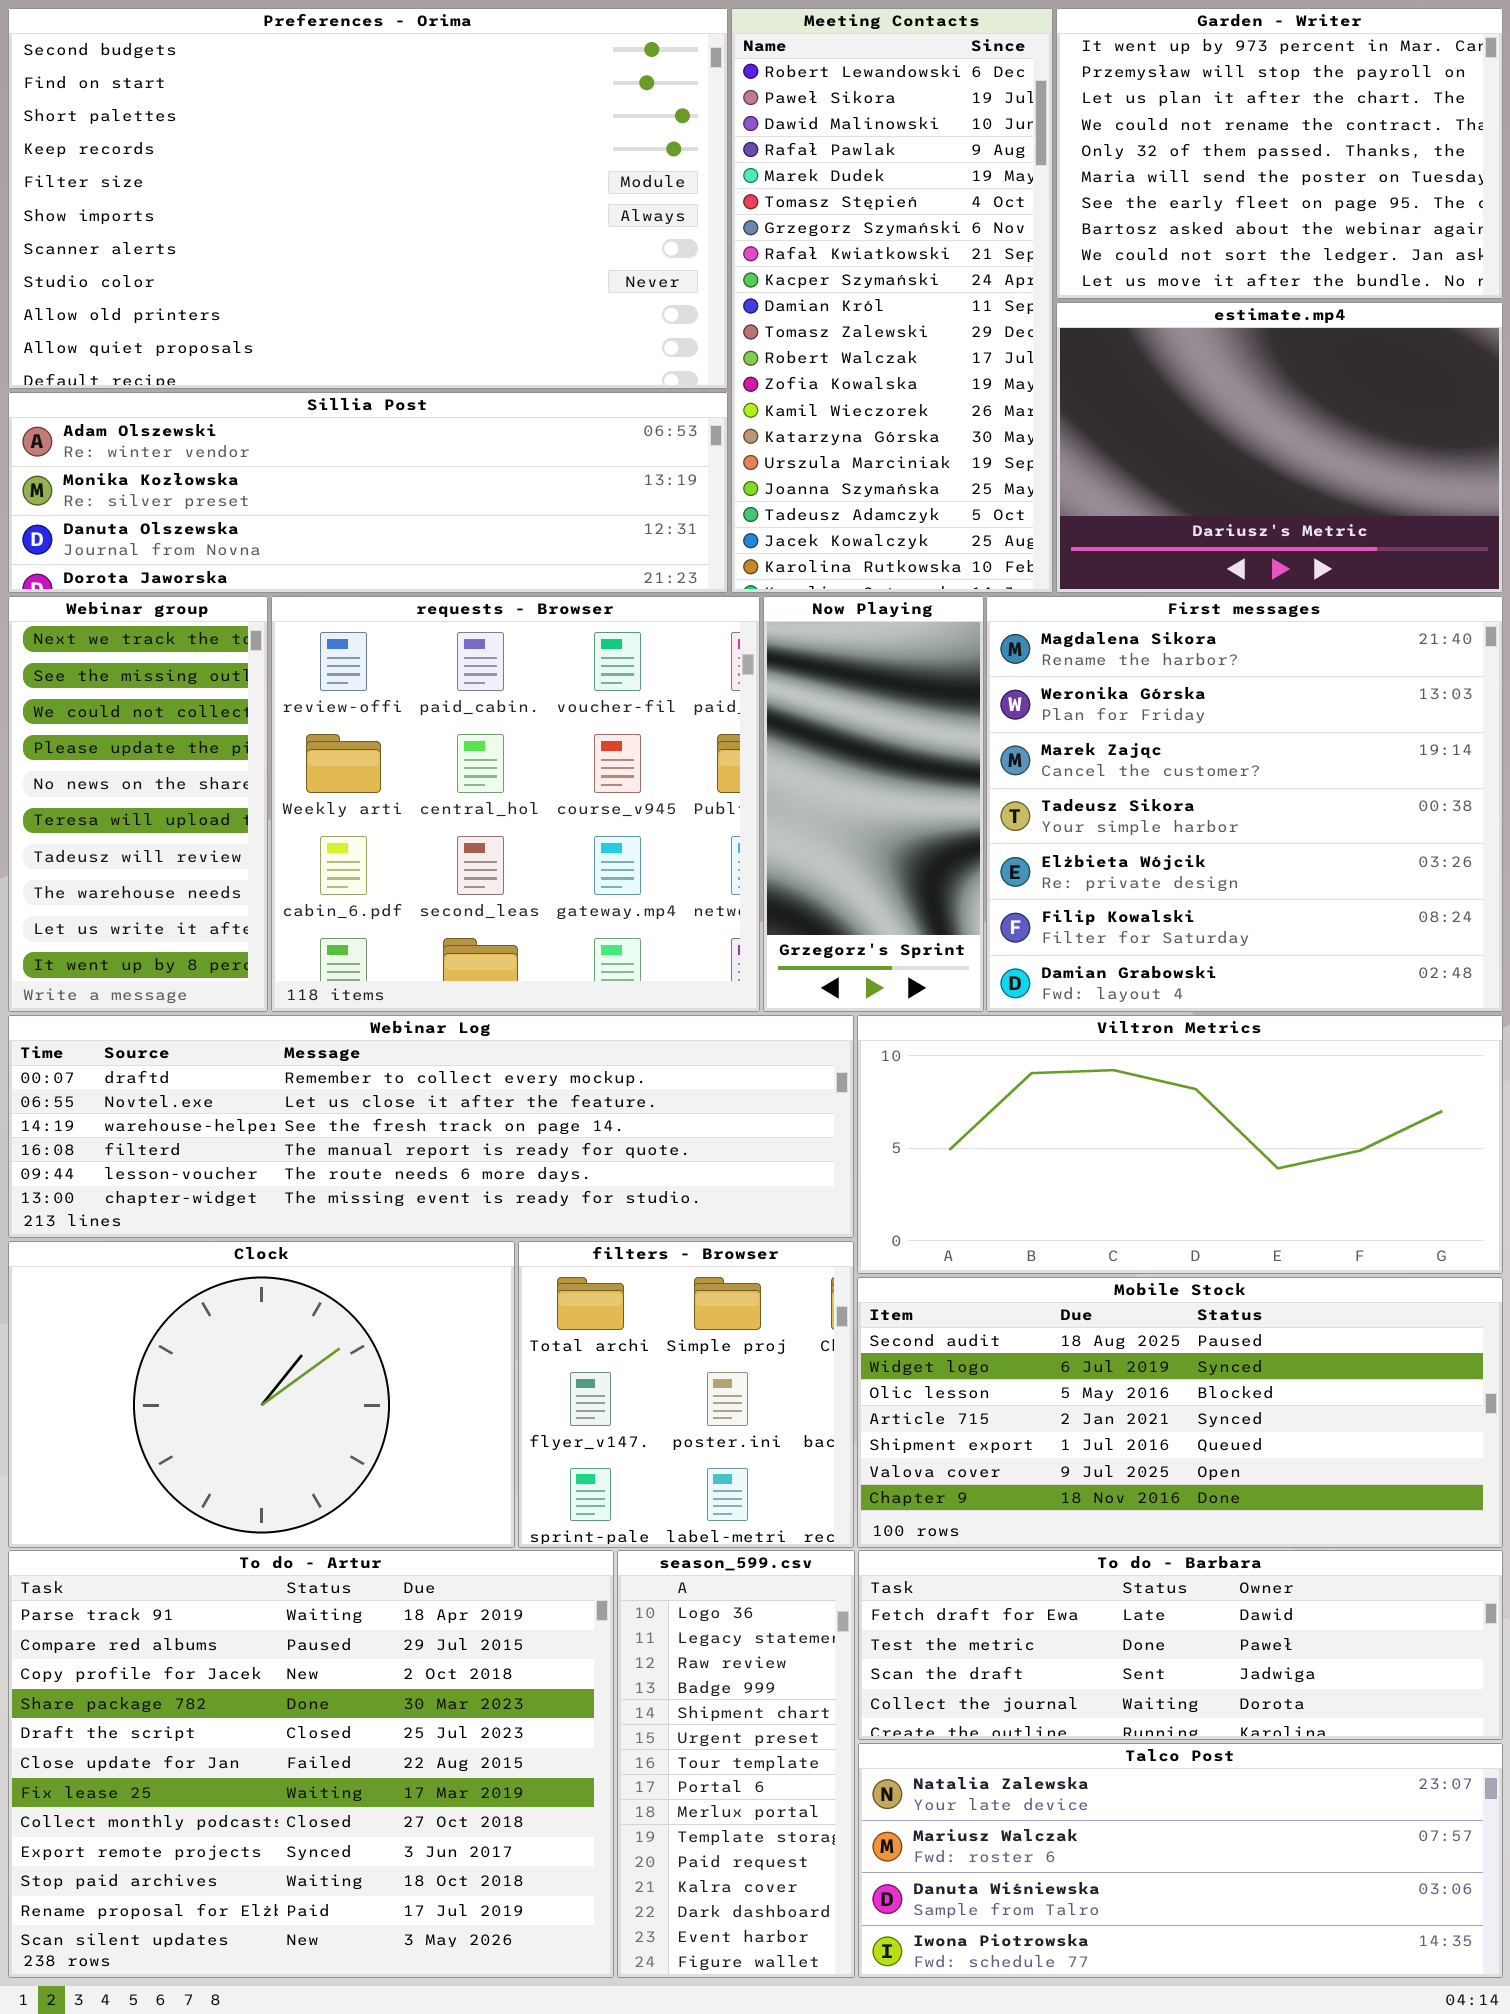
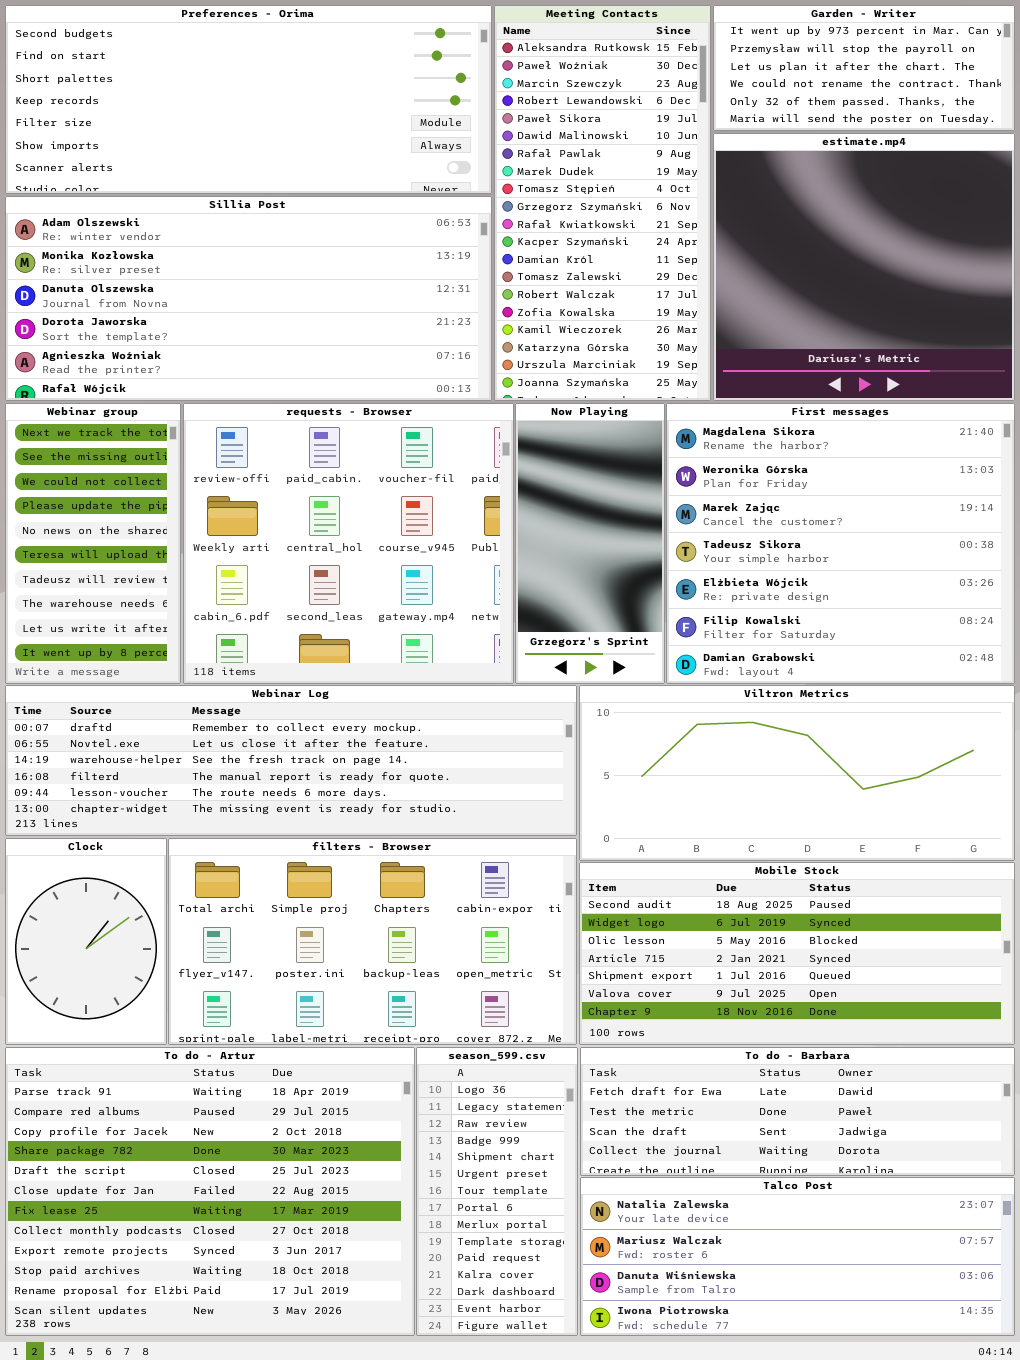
Preferences - Orima: [8,8,728,389] -> [5,5,492,194], resized
Meeting Contacts: [731,8,1053,593] -> [494,5,711,401], scrolled up 3 rows
Garden - Writer: [1056,8,1503,299] -> [713,5,1015,131], resized
estimate.mp4: [1056,302,1503,593] -> [713,133,1015,401], resized
Sillia Post: [8,392,728,593] -> [5,196,492,401], resized
Clock: [8,1241,515,1548] -> [5,838,167,1045], resized
filters - Browser: [518,1241,854,1548] -> [168,838,577,1045], resized

